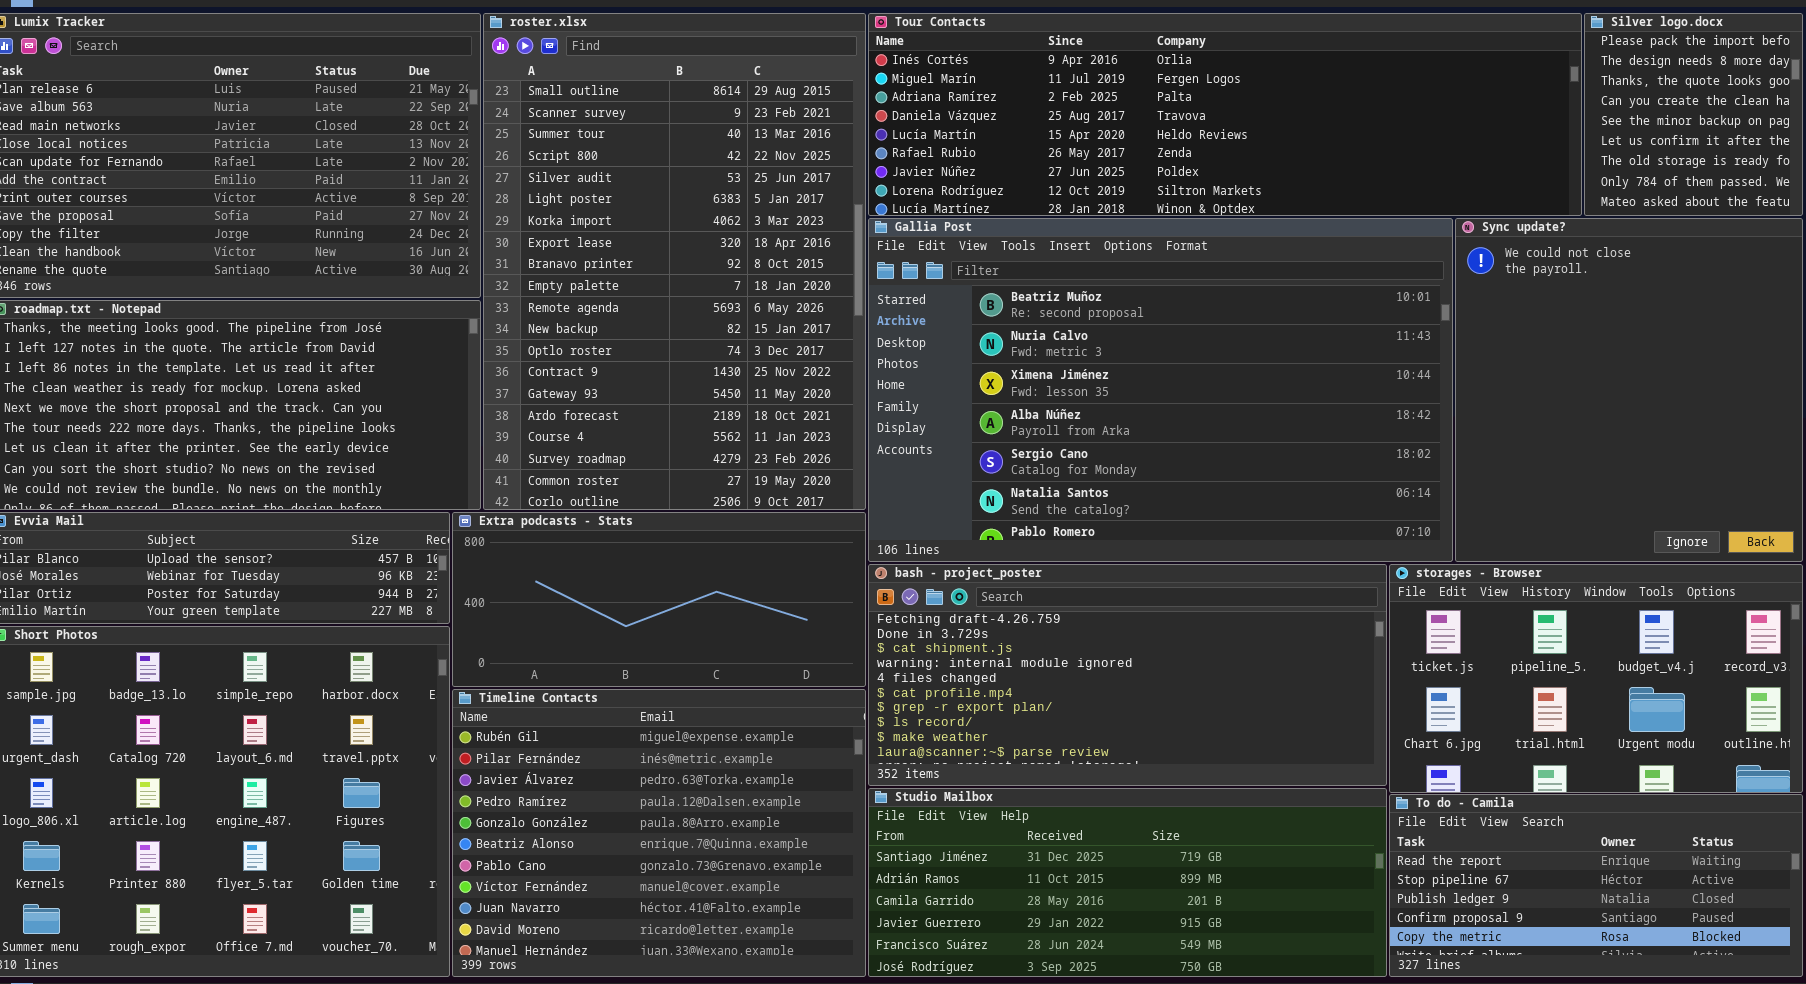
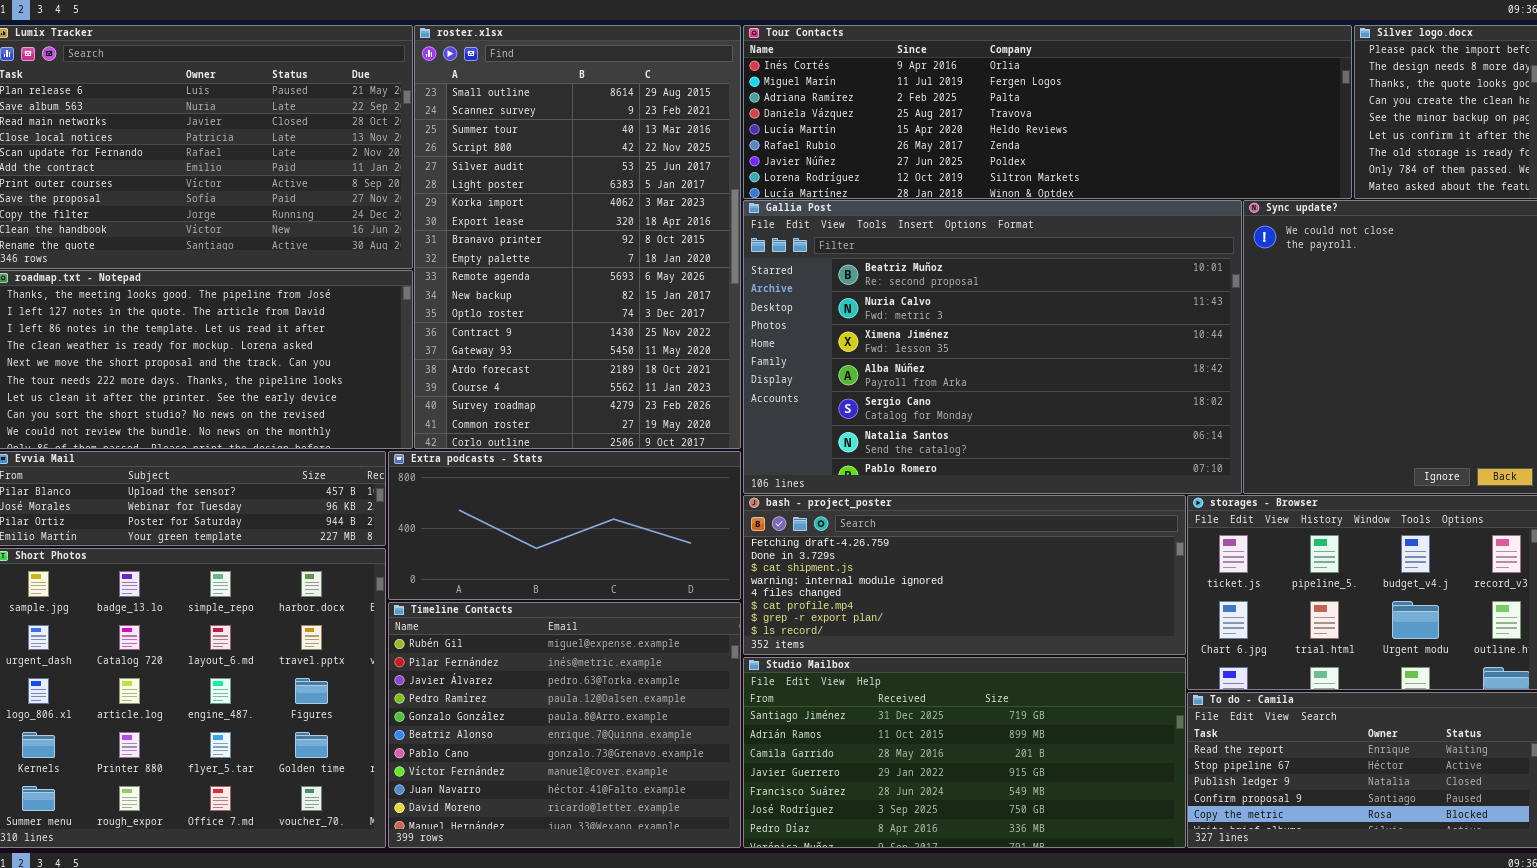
bash - project_poster: [868,564,1387,786] -> [743,495,1186,655], resized
Studio Mailbox: [868,788,1387,977] -> [743,657,1186,848], resized

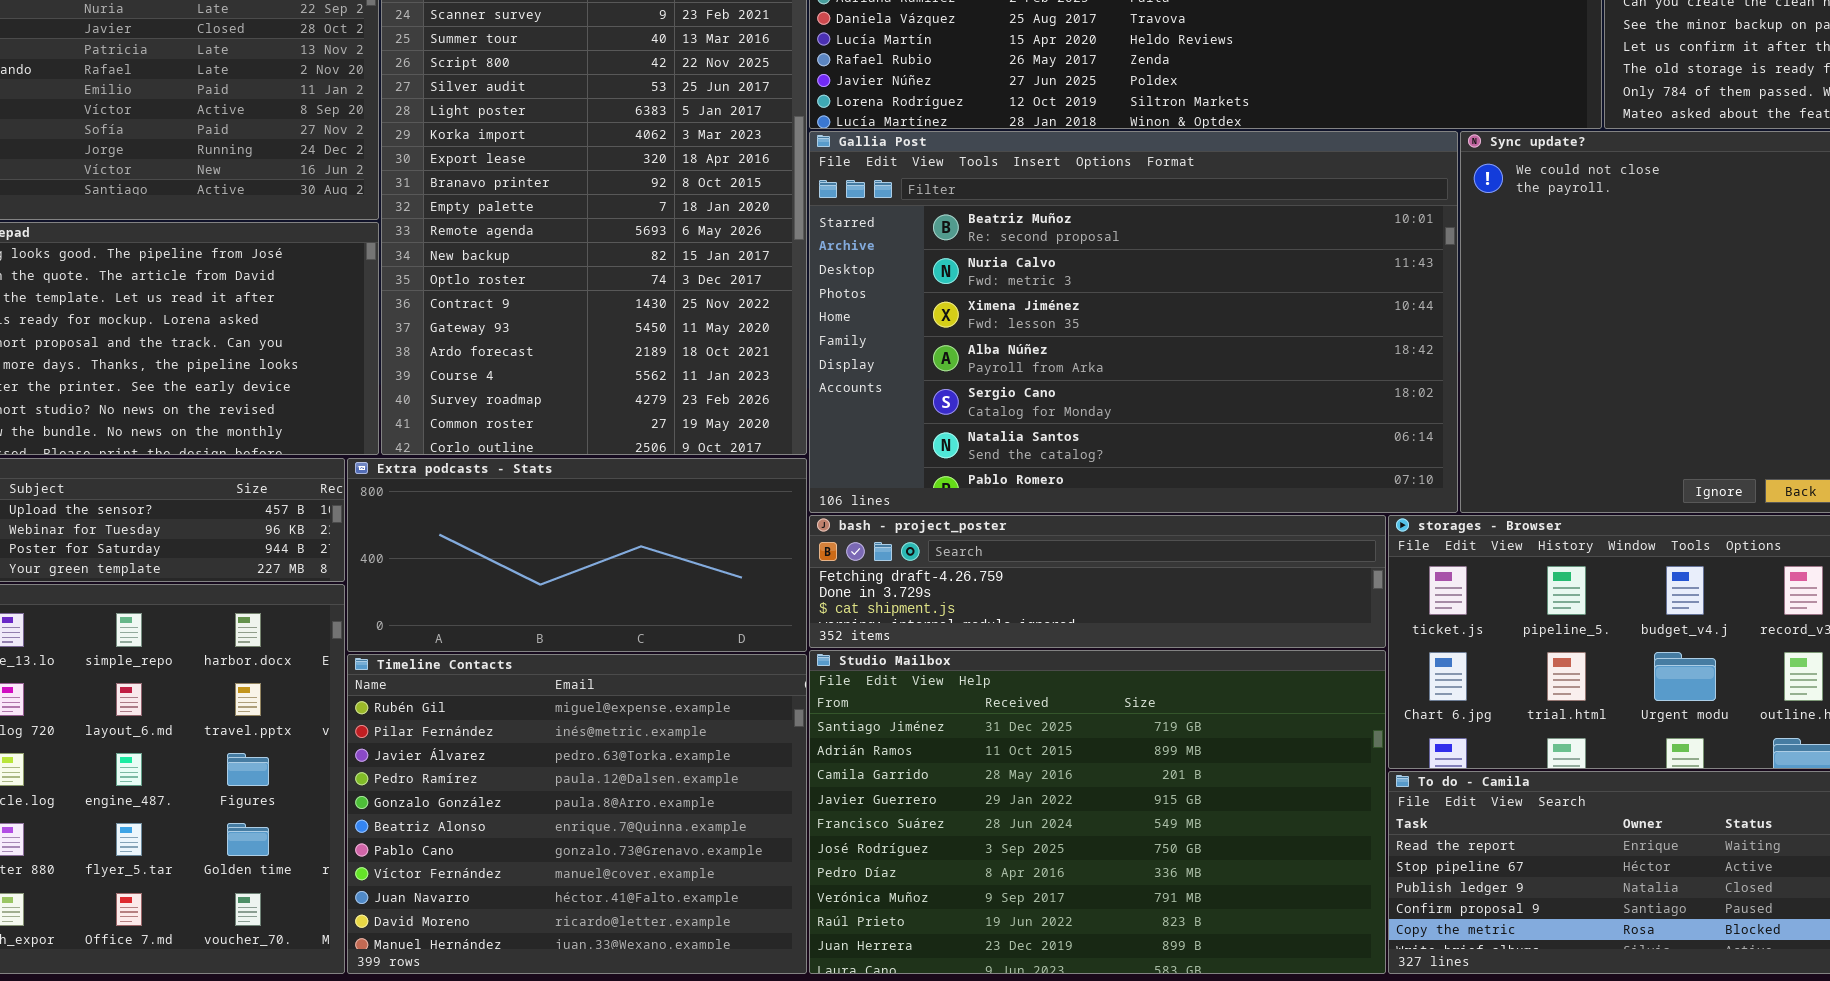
bash - project_poster: [743,495,1186,655] -> [809,515,1386,648], resized
Studio Mailbox: [743,657,1186,848] -> [809,650,1386,974], resized

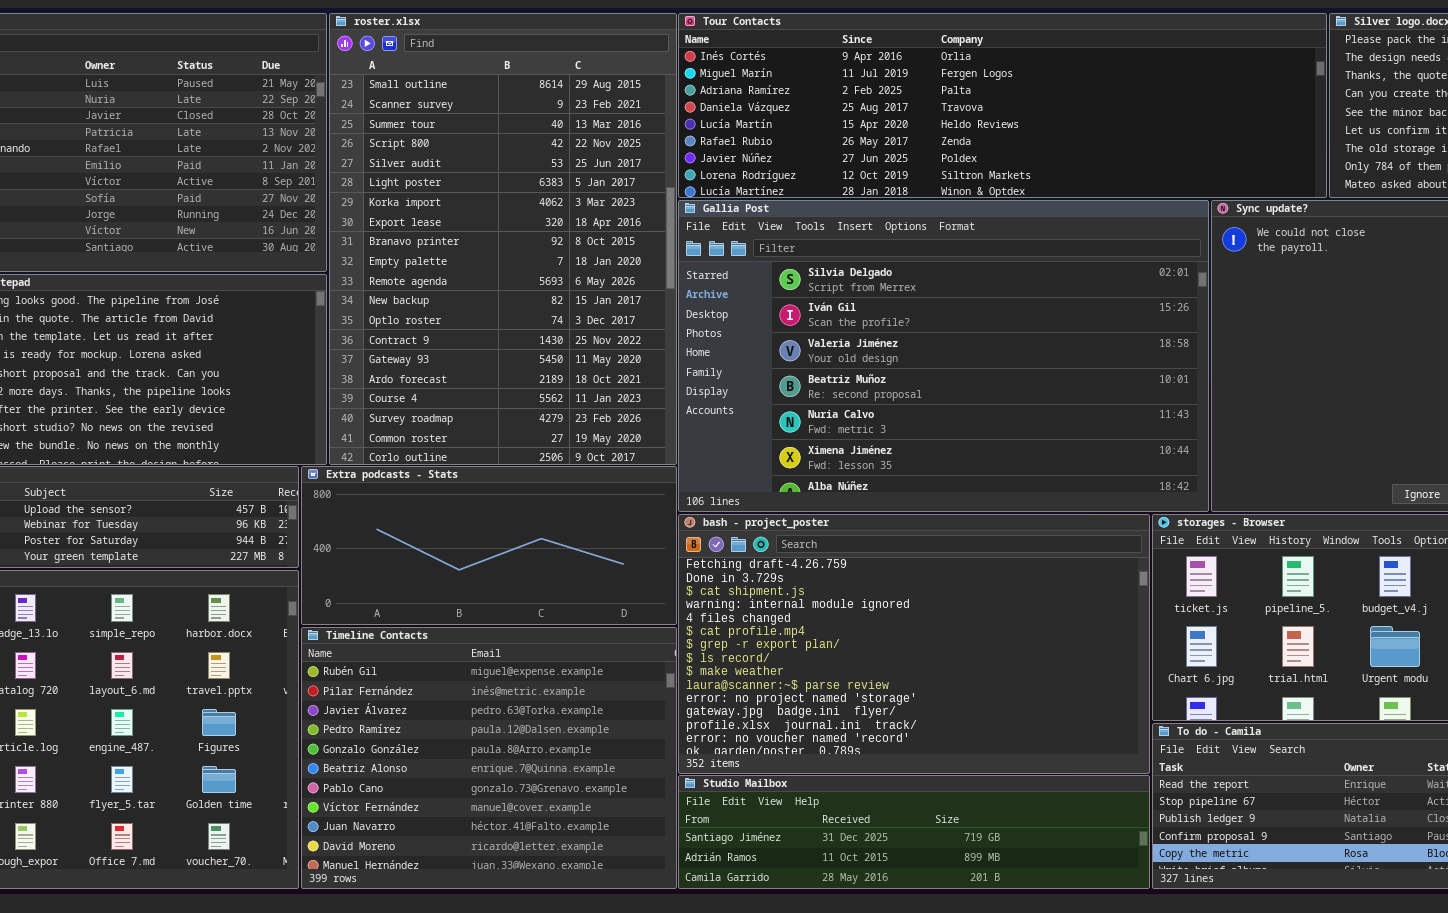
Gallia Post: [809,131,1458,513] -> [678,200,1209,512], scrolled up 3 rows
bash - project_poster: [809,515,1386,648] -> [678,514,1150,774], resized
Studio Mailbox: [809,650,1386,974] -> [678,775,1150,889], resized

